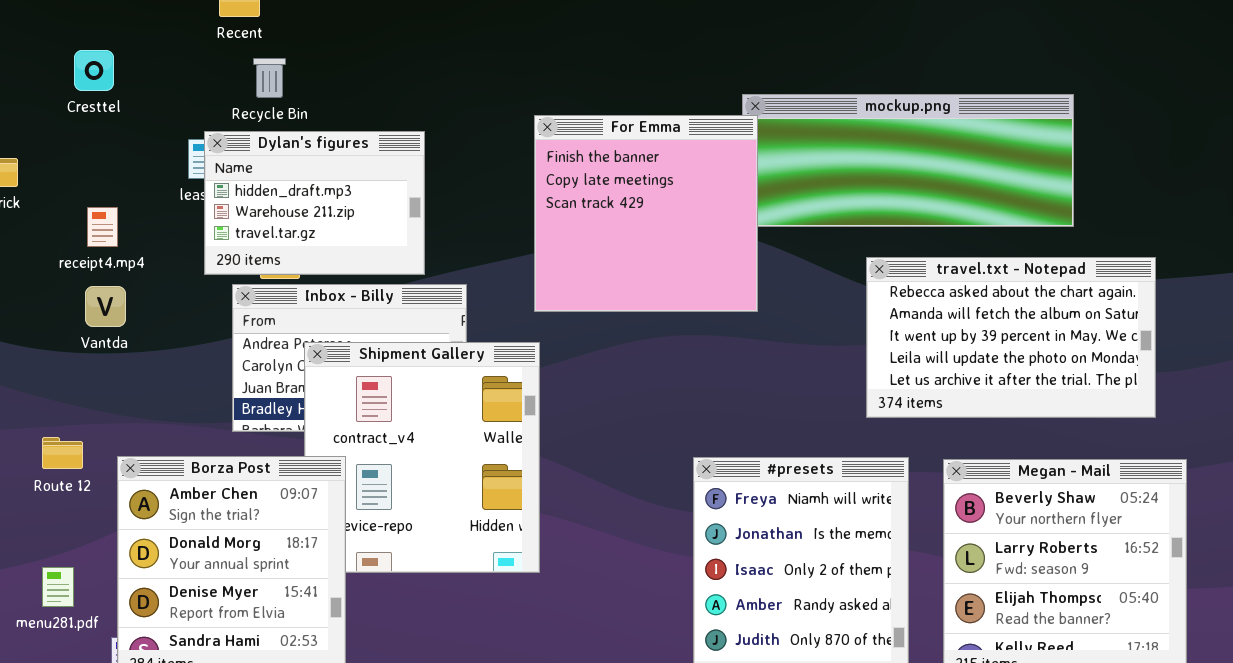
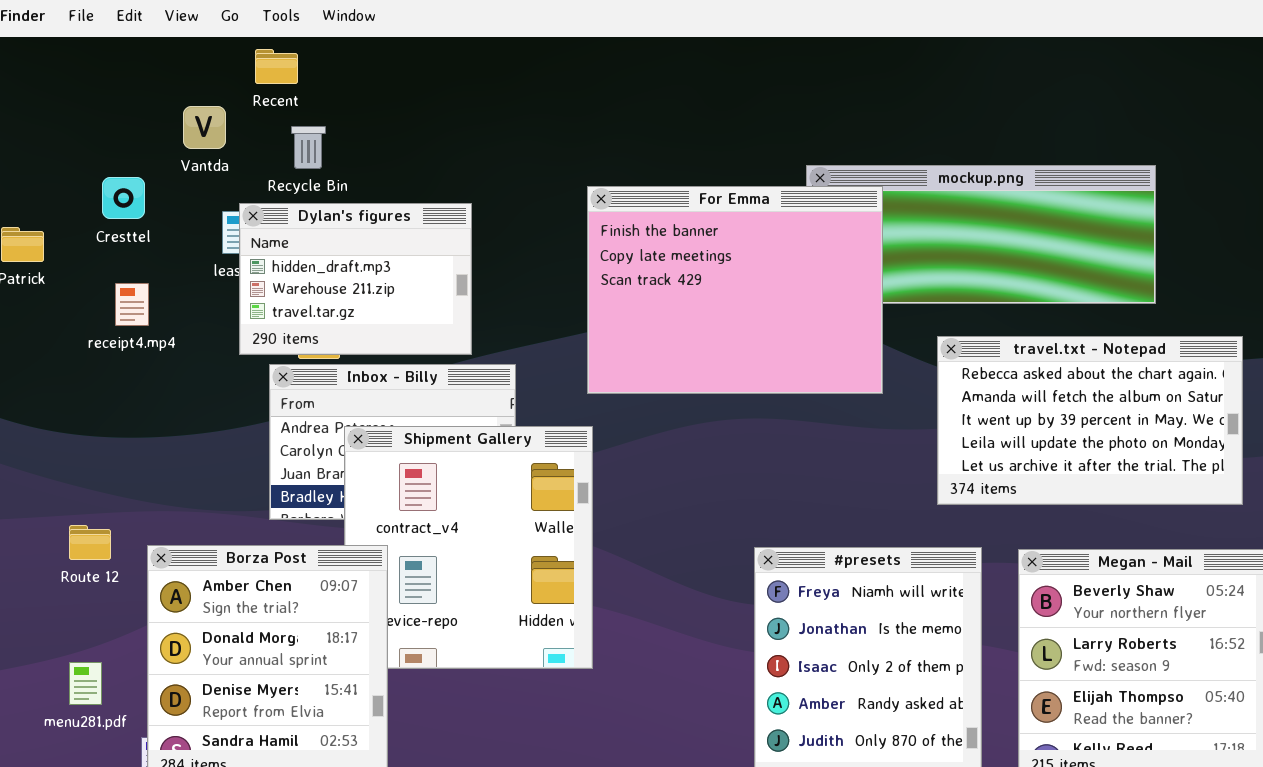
Cresttel: [74,50,114,91] -> [102,177,145,219], moved
For Emma: [534,115,758,312] -> [587,186,883,394], resized
Vantda: [85,286,126,327] -> [183,106,226,149], moved

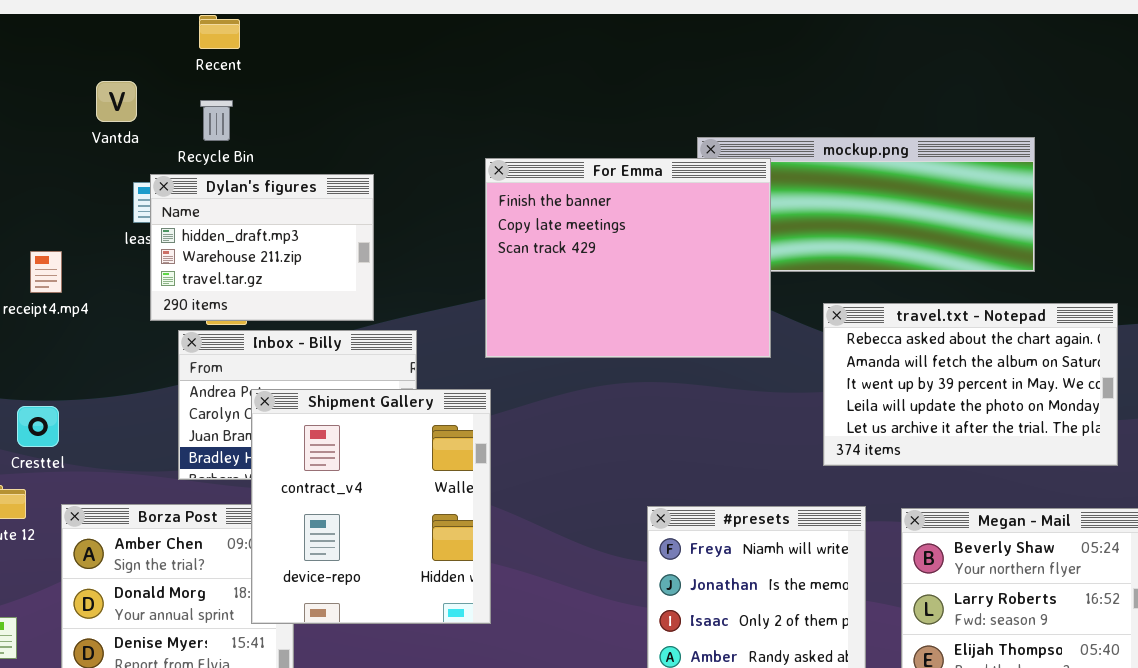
Recent: [255,49,298,84] -> [199,15,240,49], moved
Cresttel: [102,177,145,219] -> [17,406,59,447], moved
Shipment Gallery: [344,426,593,669] -> [251,389,491,624], raised

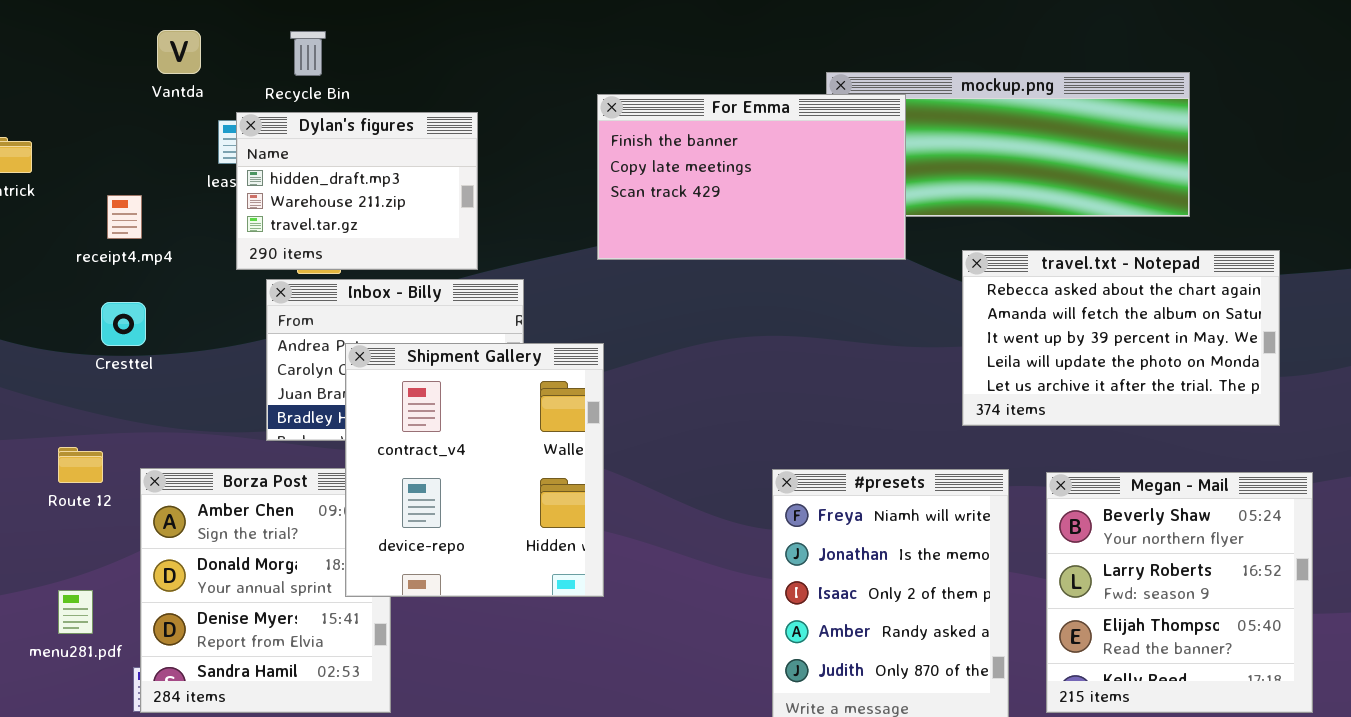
Vantda: [96,81,137,122] -> [157,30,201,74], moved
For Emma: [485,158,771,358] -> [597,94,906,260], resized
Cresttel: [17,406,59,447] -> [101,302,146,346], moved

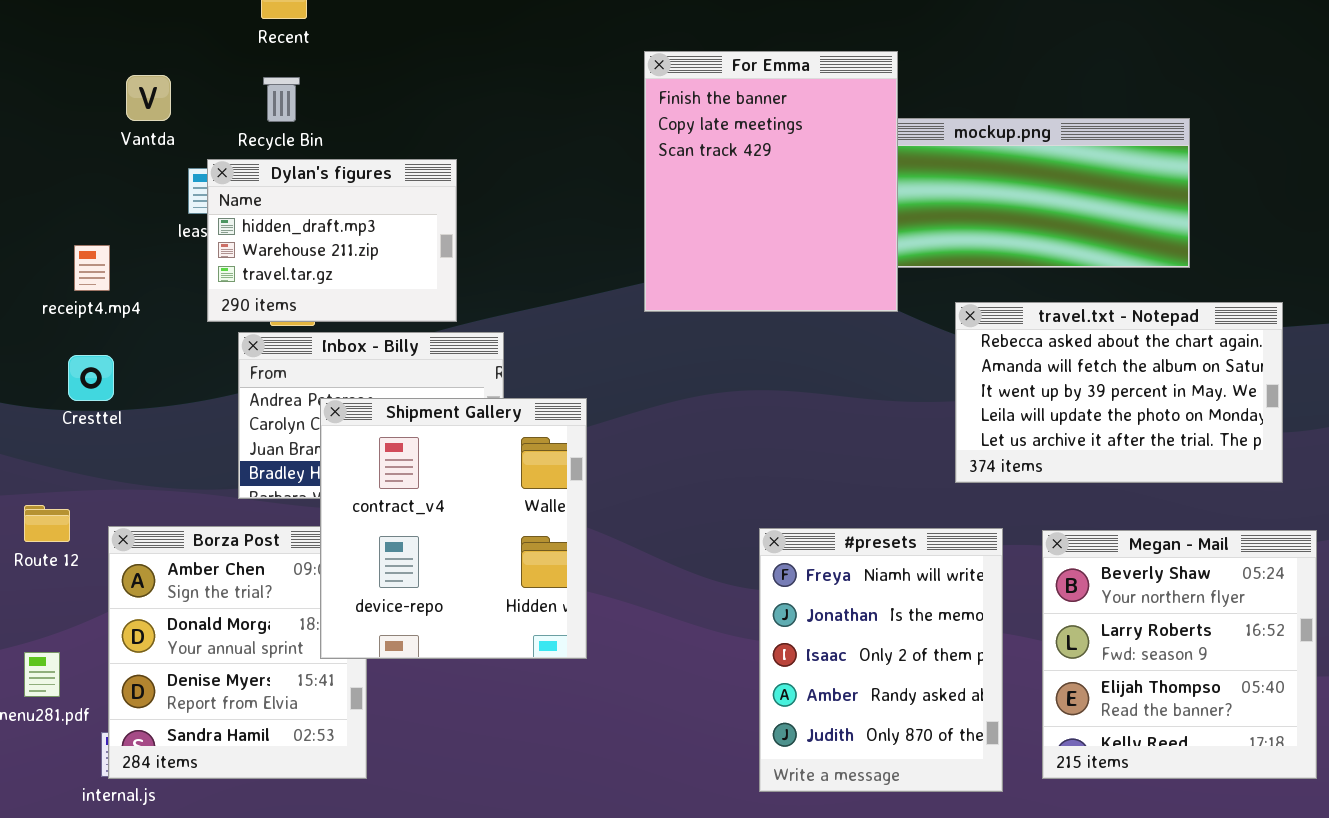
For Emma: [597,94,906,260] -> [644,51,898,312], resized

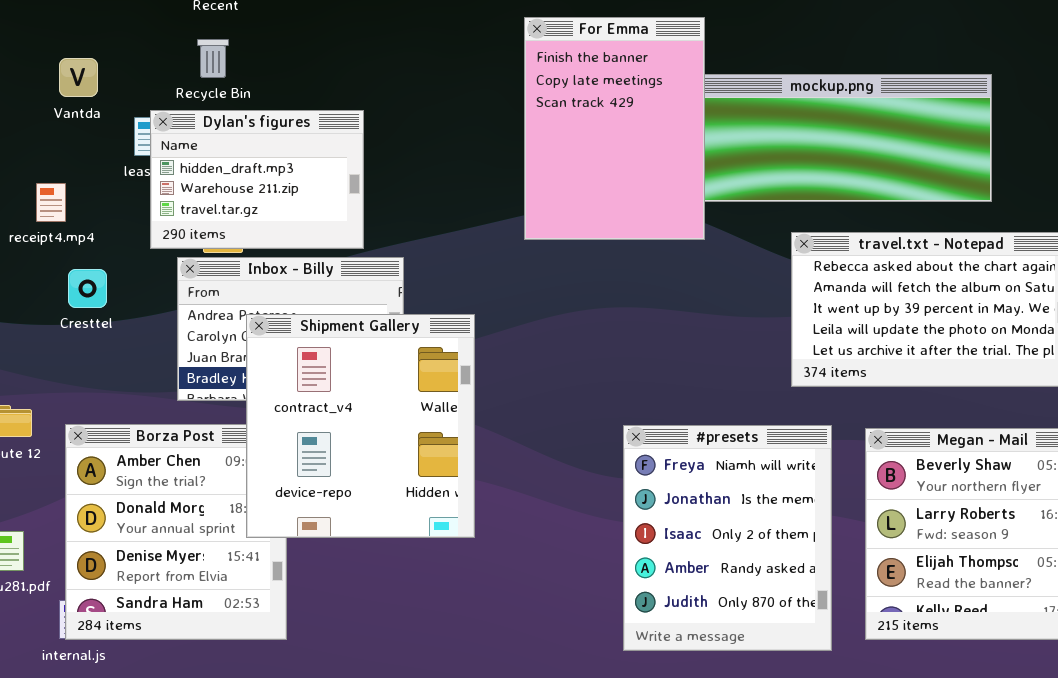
For Emma: [644,51,898,312] -> [524,17,705,240], resized
Vantda: [126,75,171,121] -> [59,58,98,97], moved
Cresttel: [68,355,114,401] -> [68,269,107,308], moved

